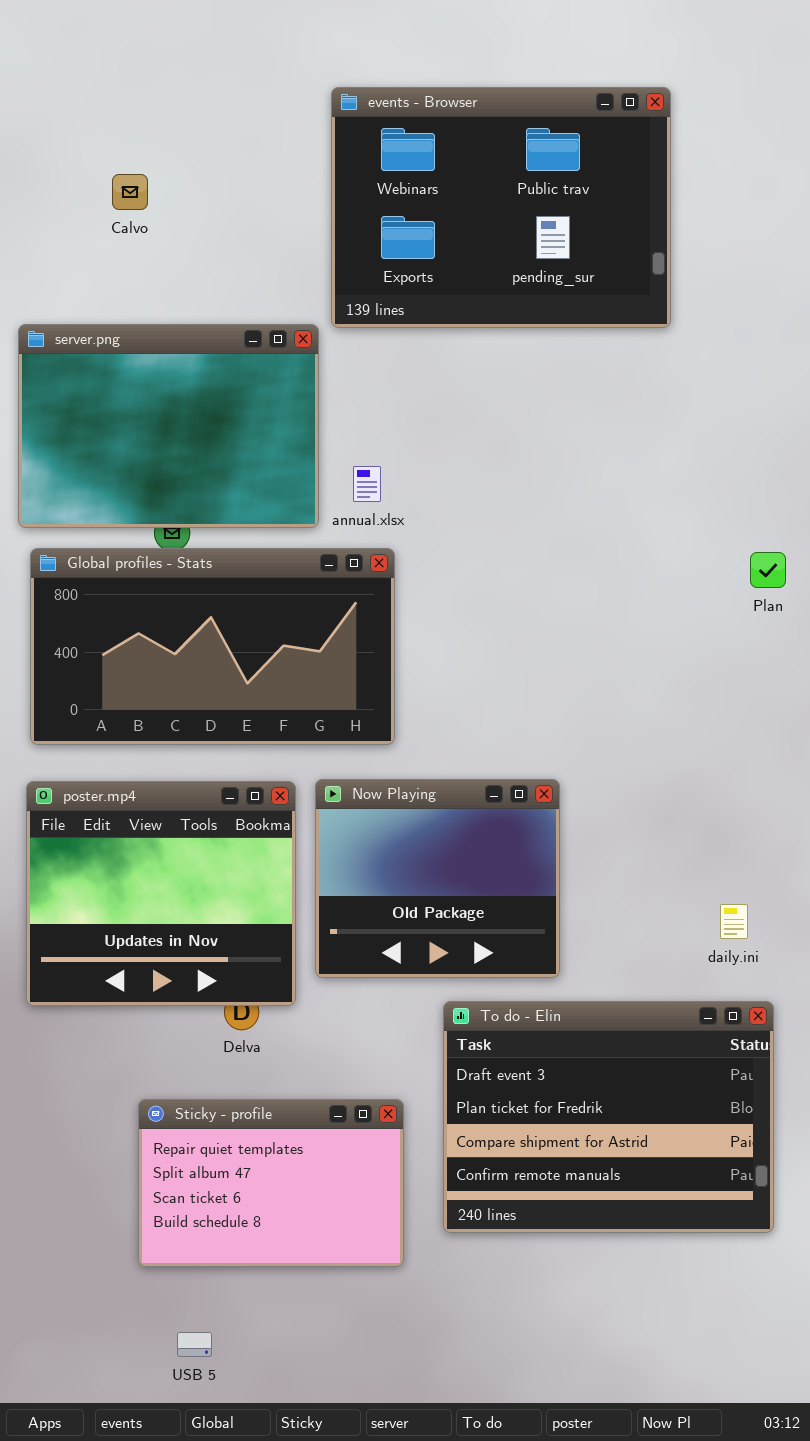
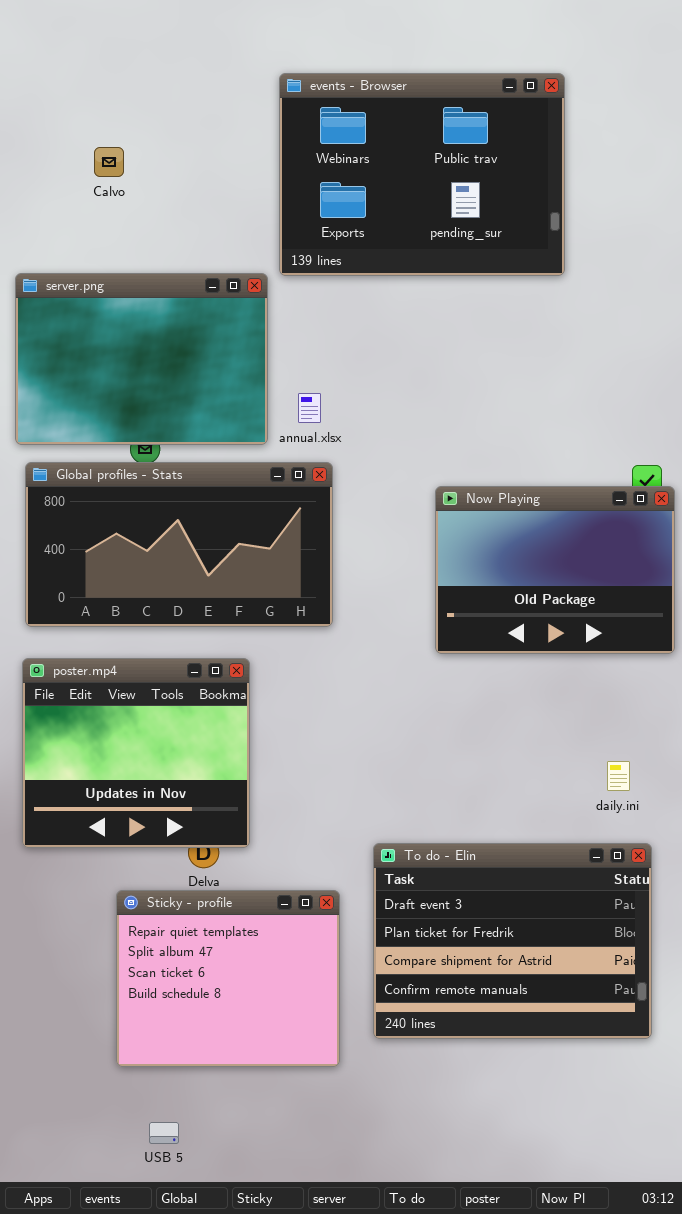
Now Playing: [315,779,560,978] -> [435,486,675,654], moved, resized
Sticky - profile: [138,1099,404,1267] -> [116,890,340,1067], resized

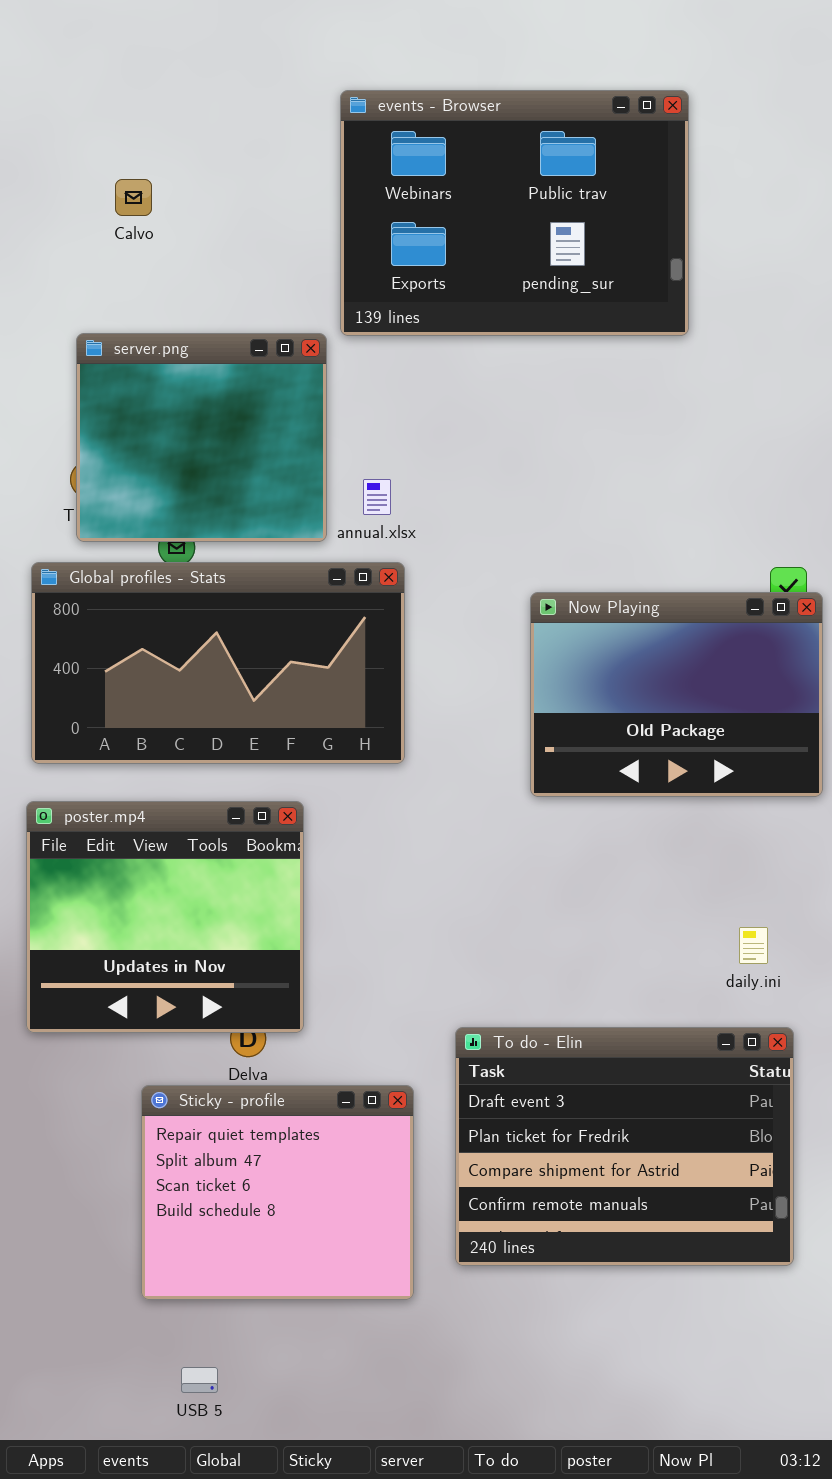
server.png: [15,273,268,445] -> [76,333,327,542], resized

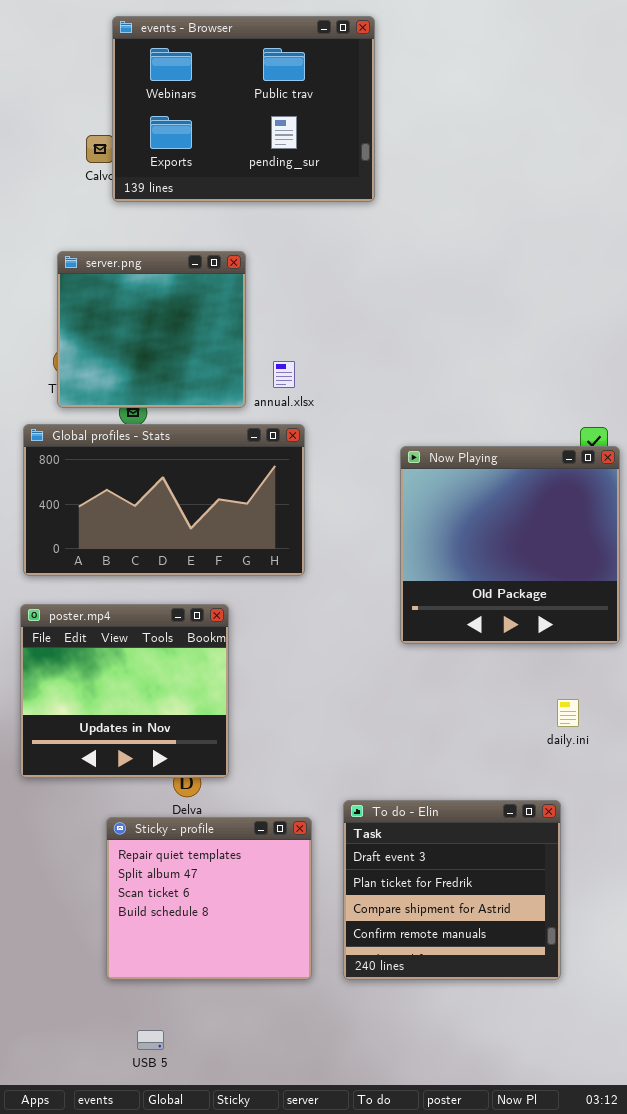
events - Browser: [340,90,689,336] -> [112,16,375,202], moved
Now Playing: [530,592,823,797] -> [400,446,620,644], resized
To do - Elin: [455,1027,794,1266] -> [343,800,561,980], moved, resized

